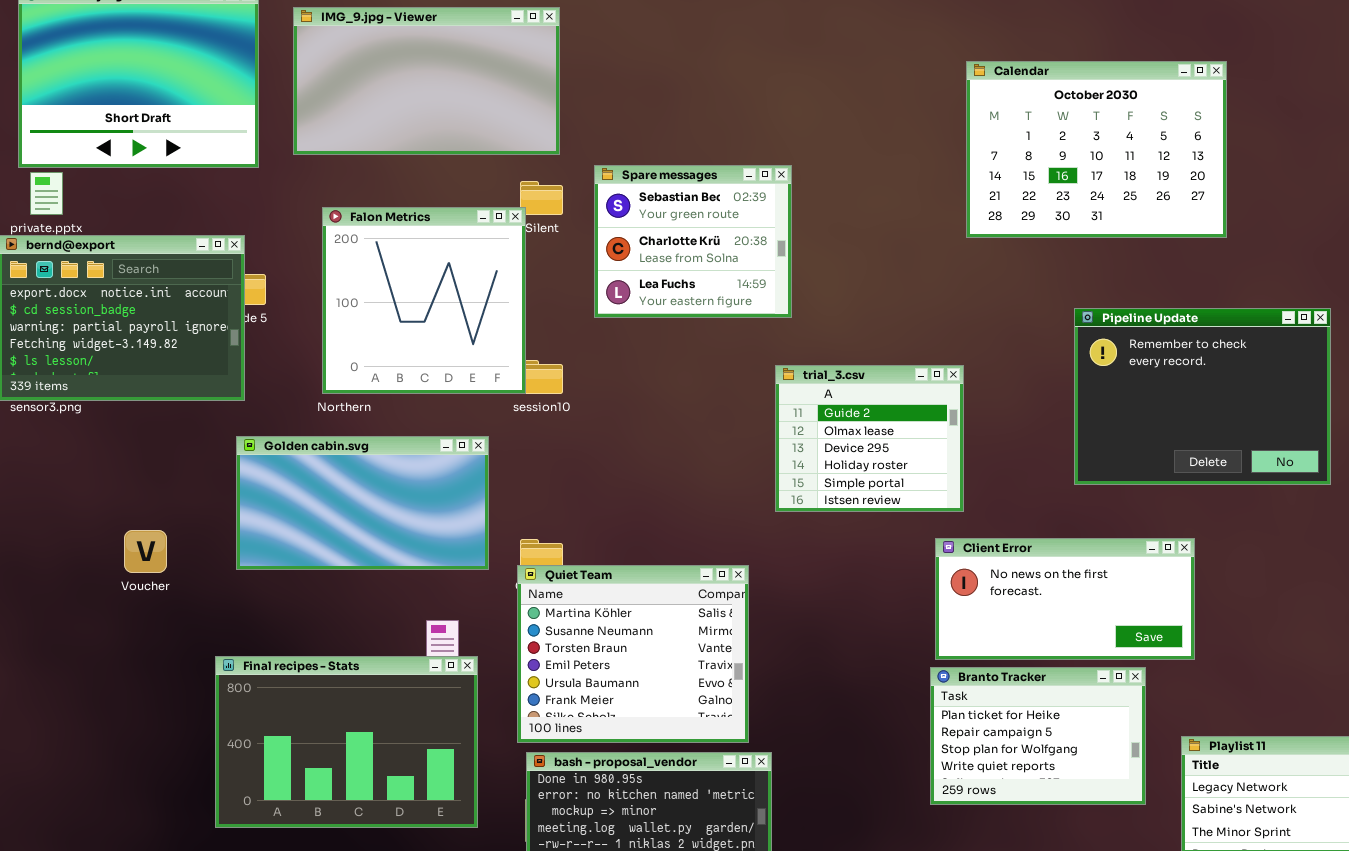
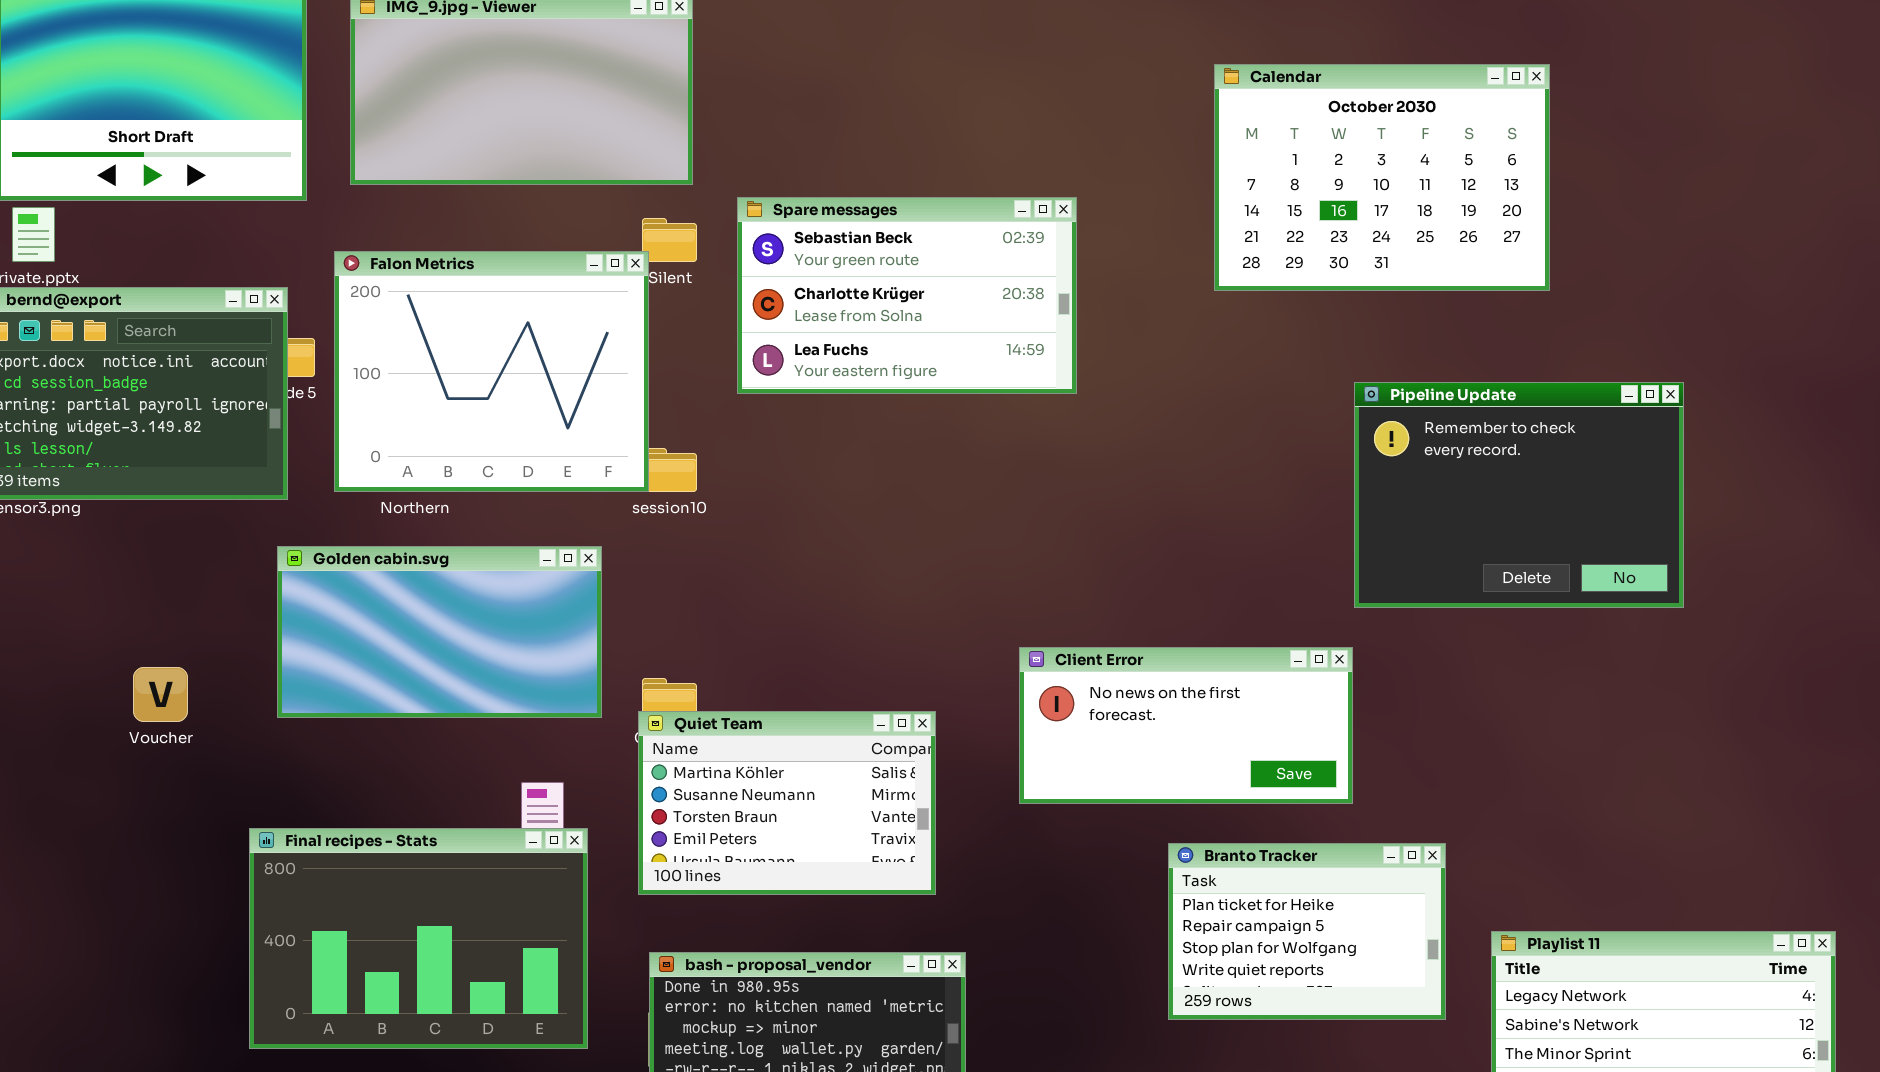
Spare messages: [594,165,792,318] -> [737,197,1077,394], resized
Falon Metrics: [322,207,526,394] -> [334,251,649,492], resized
trial_3.csv: [775,365,964,512] -> none, closed
Client Error: [935,538,1195,660] -> [1019,647,1353,804], moved
Quiet Team: [517,565,749,743] -> [638,711,936,895], resized

